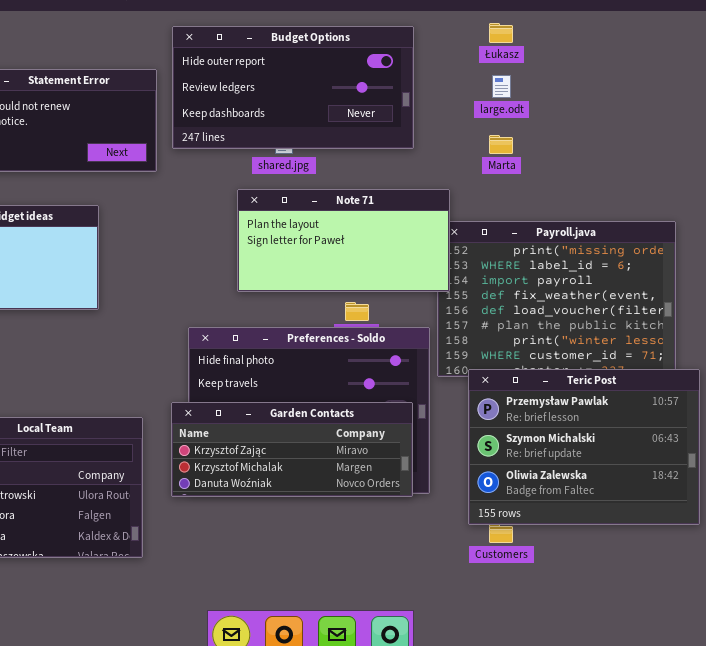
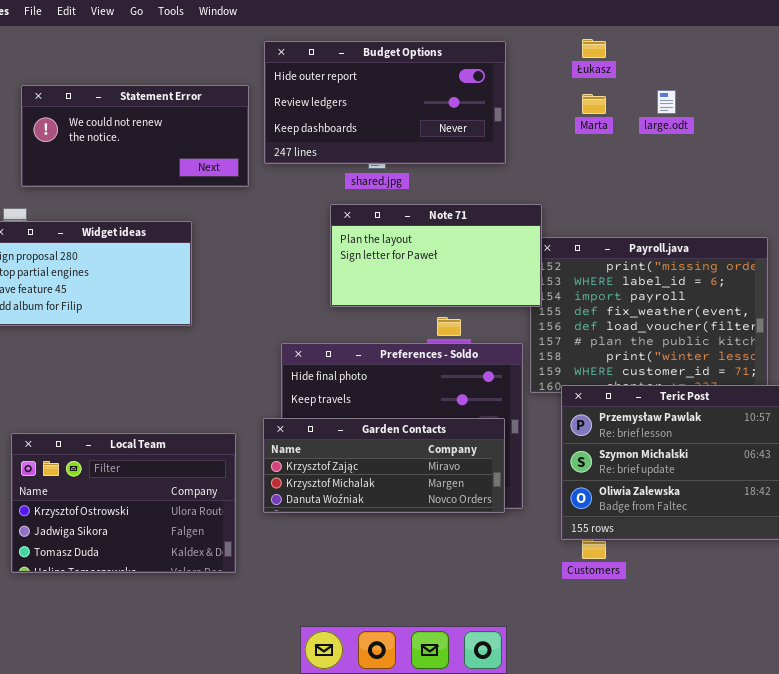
large.odt: [492,75,511,98] -> [657,90,676,114], moved
Marta: [489,135,513,154] -> [582,94,606,114], moved

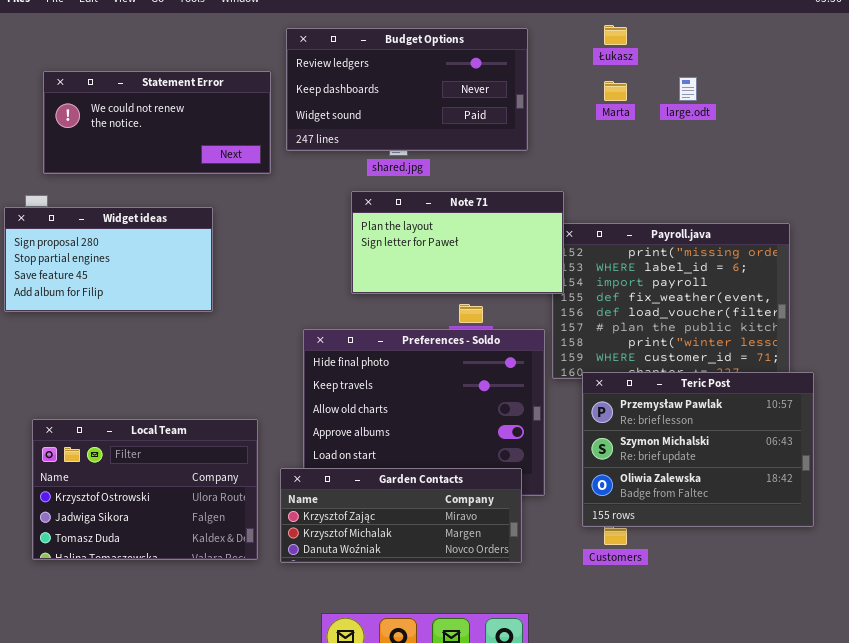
Budget Options: [264,41,506,164] -> [286,28,528,151], scrolled down 1 row
Garden Contacts: [263,418,505,513] -> [280,468,522,563], moved

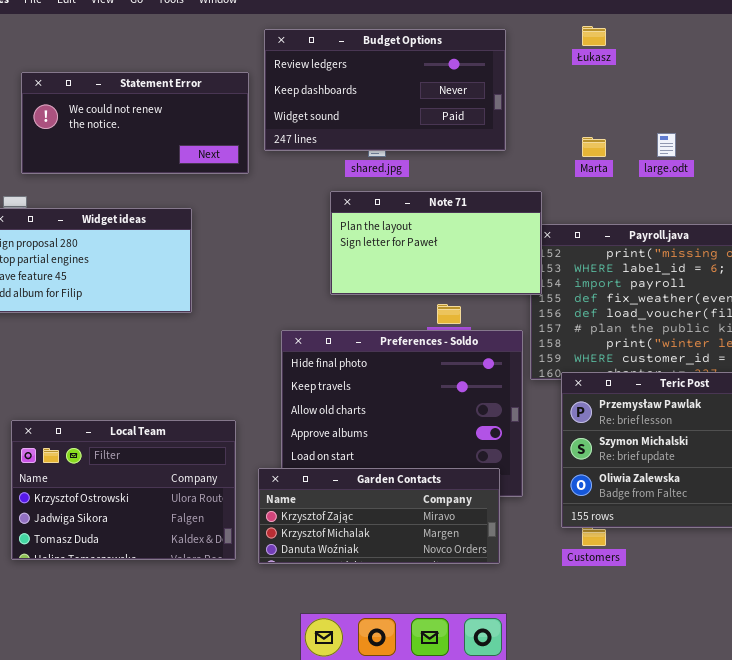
large.odt: [679,77,697,101] -> [657,133,676,157], moved
Marta: [604,81,627,101] -> [582,137,606,157], moved

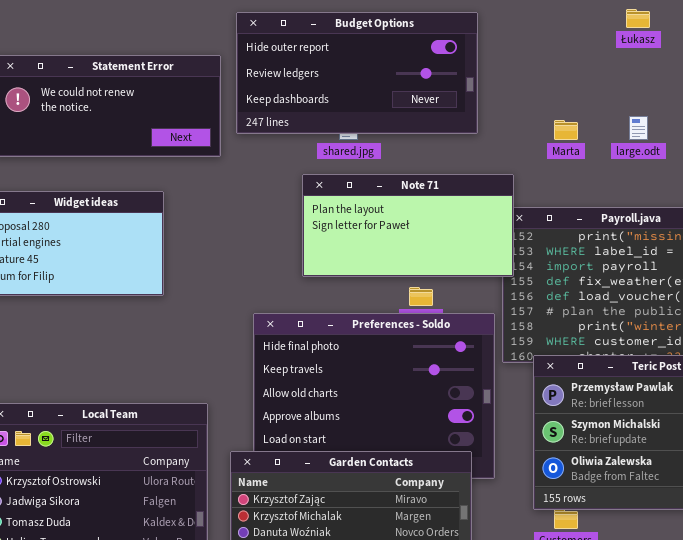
Łukasz: [582,26,606,46] -> [626,9,650,28], moved
Budget Options: [264,29,506,151] -> [236,12,478,134], scrolled up 1 row

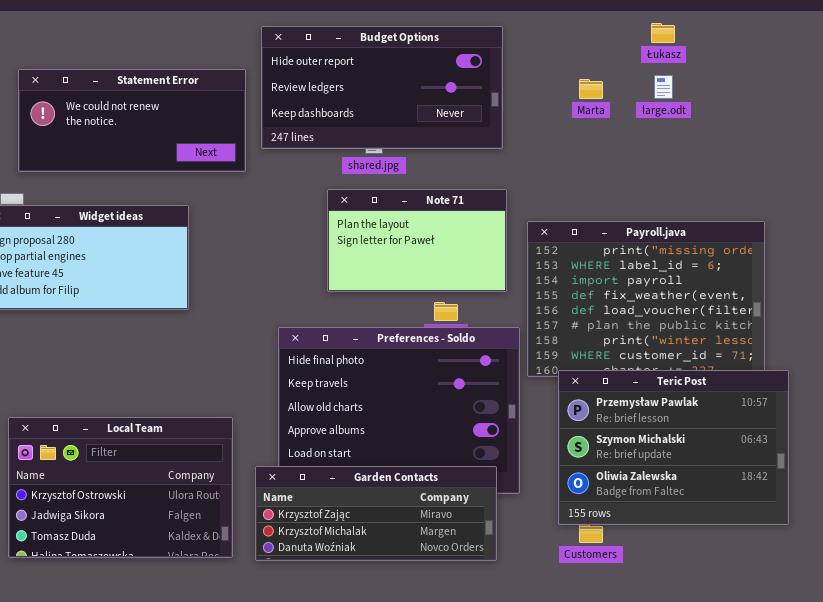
large.odt: [629,116,648,140] -> [654,75,673,99], moved
Marta: [554,120,578,140] -> [579,79,603,99], moved
Note 71: [302,174,514,277] -> [327,189,507,292], resized

